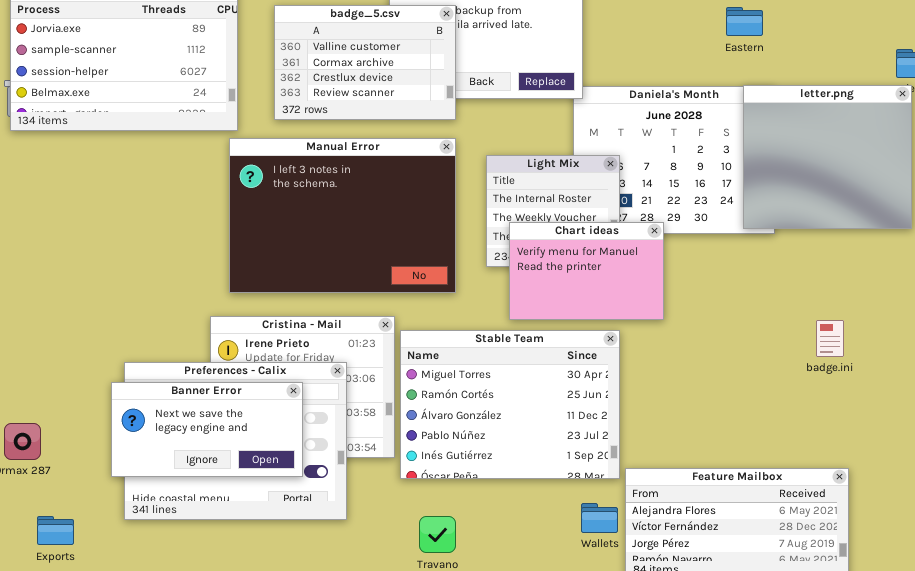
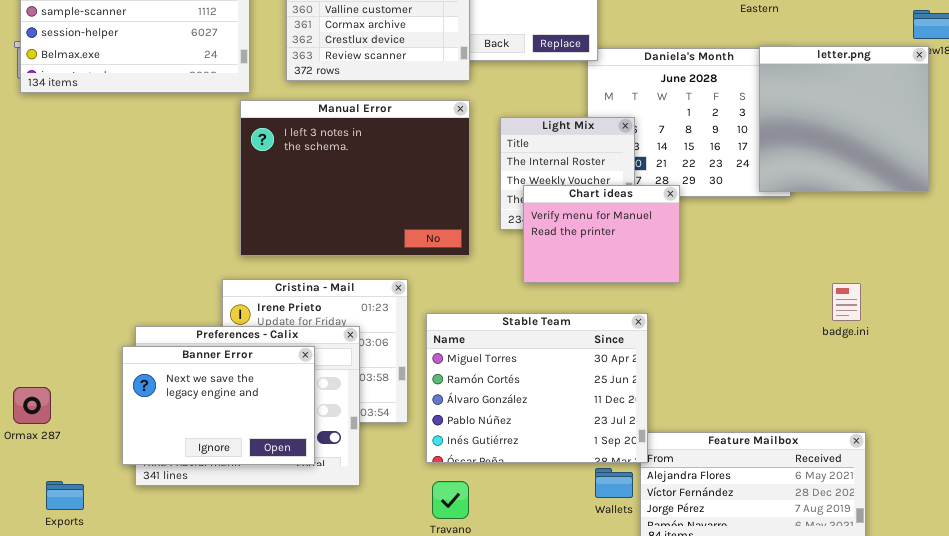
Stable Team: [400,330,620,479] -> [426,313,648,463], moved
Banner Error: [111,382,303,477] -> [122,346,315,465], resized

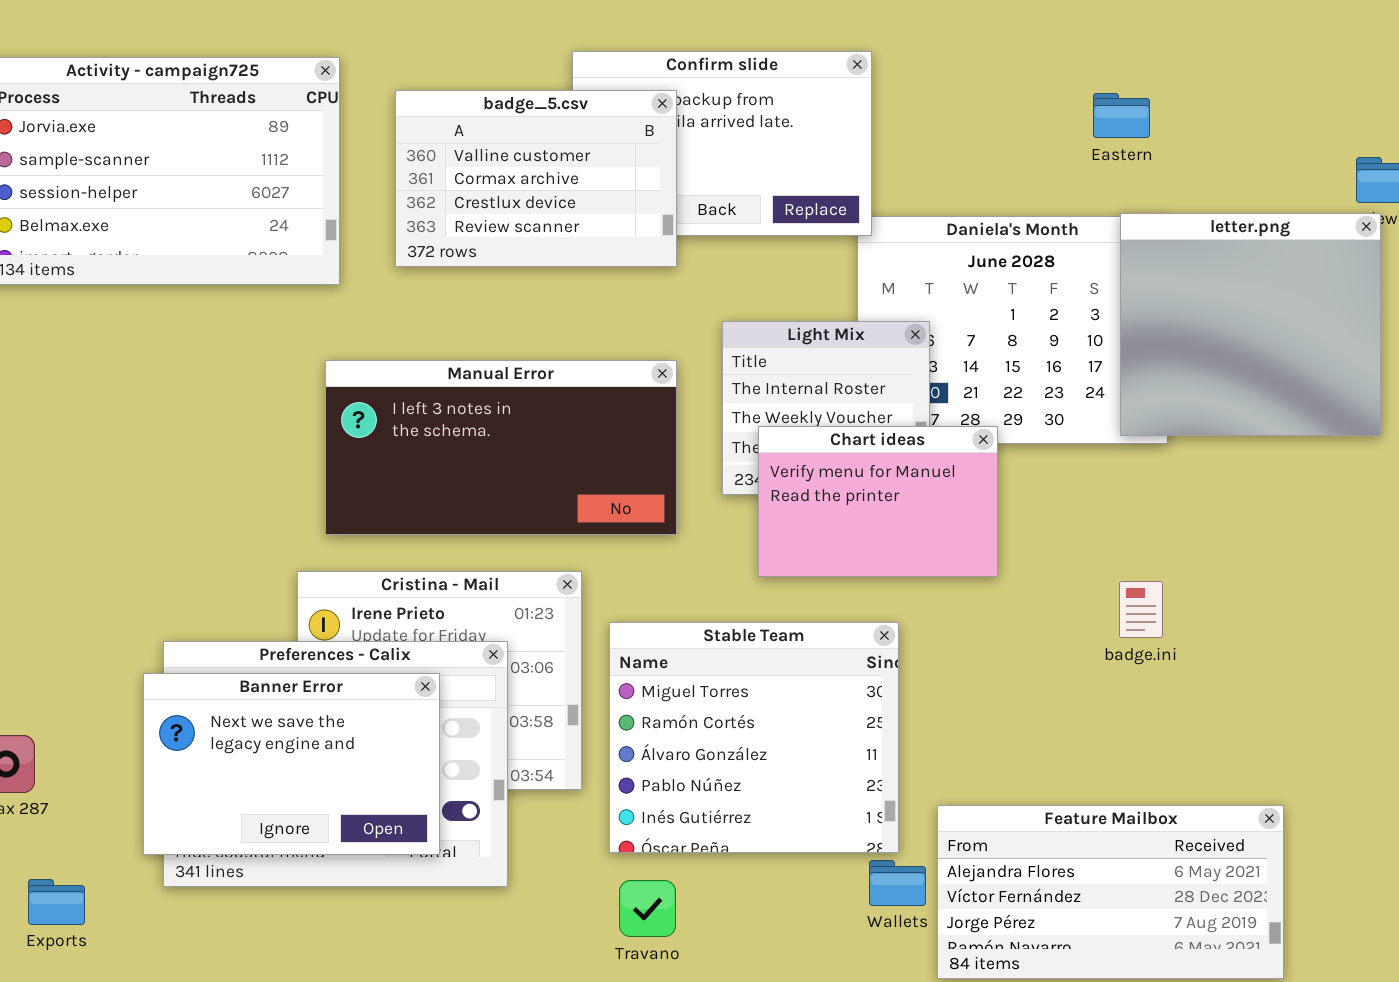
Manual Error: [240,100,470,256] -> [325,360,677,535], resized
badge.ini: [832,283,861,321] -> [1119,581,1163,638], moved
Stable Team: [426,313,648,463] -> [609,622,899,853], resized

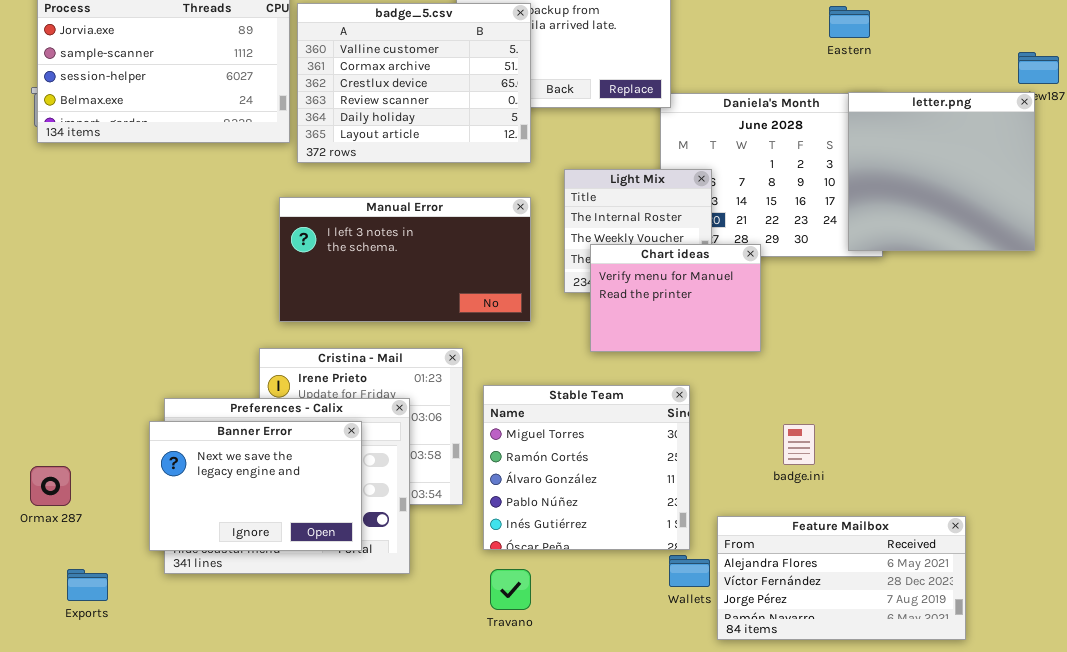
badge_5.csv: [395,90,677,267] -> [297,3,531,163], resized
badge.ini: [1119,581,1163,638] -> [783,424,815,465], moved

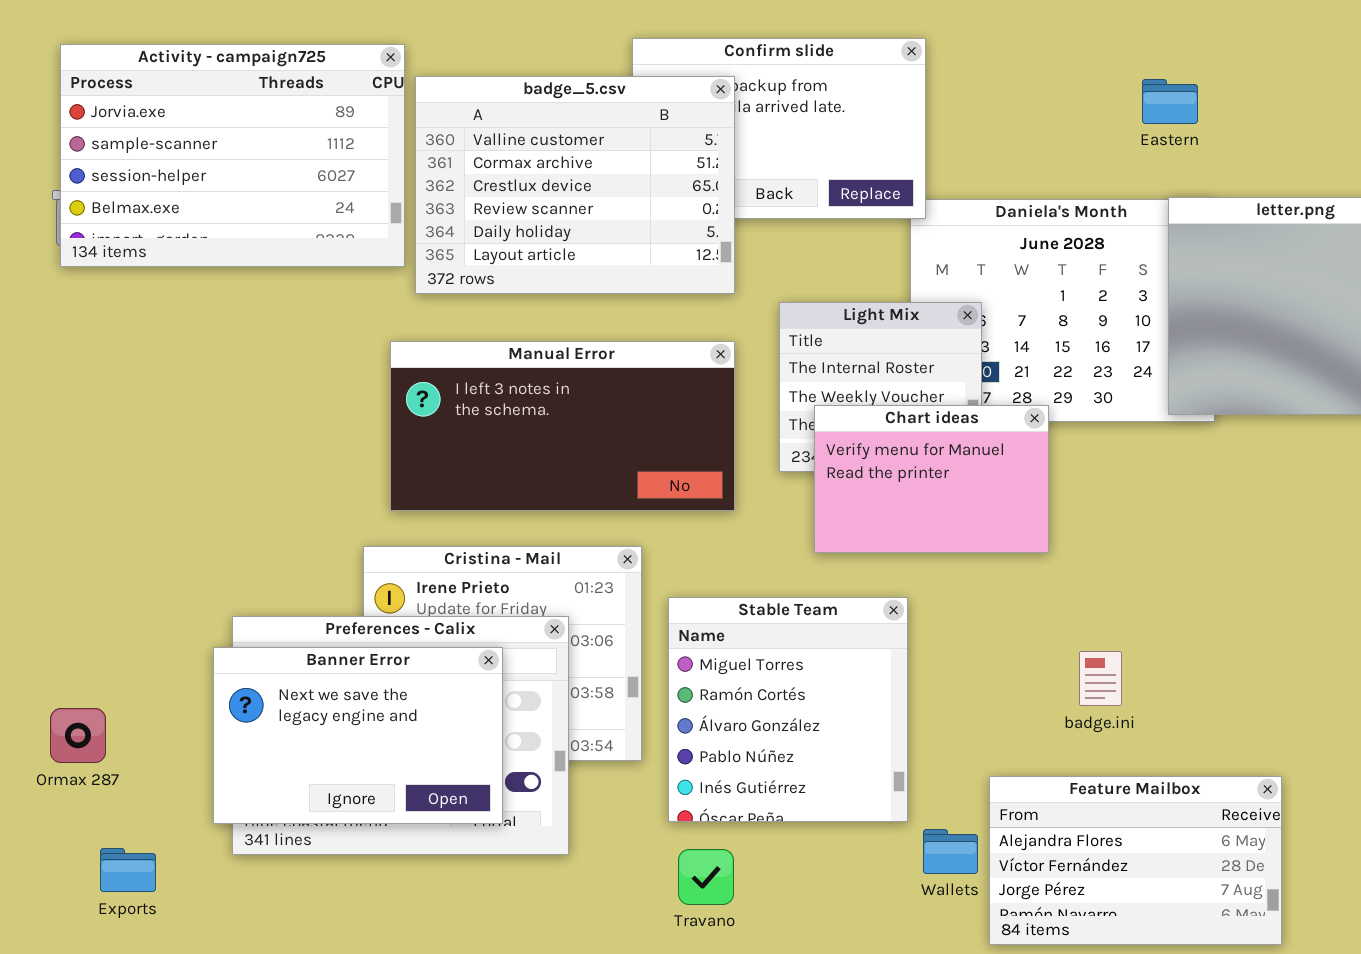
Stable Team: [483,385,690,550] -> [668,597,908,822], resized
Feature Mailbox: [717,516,966,640] -> [989,776,1282,945], resized

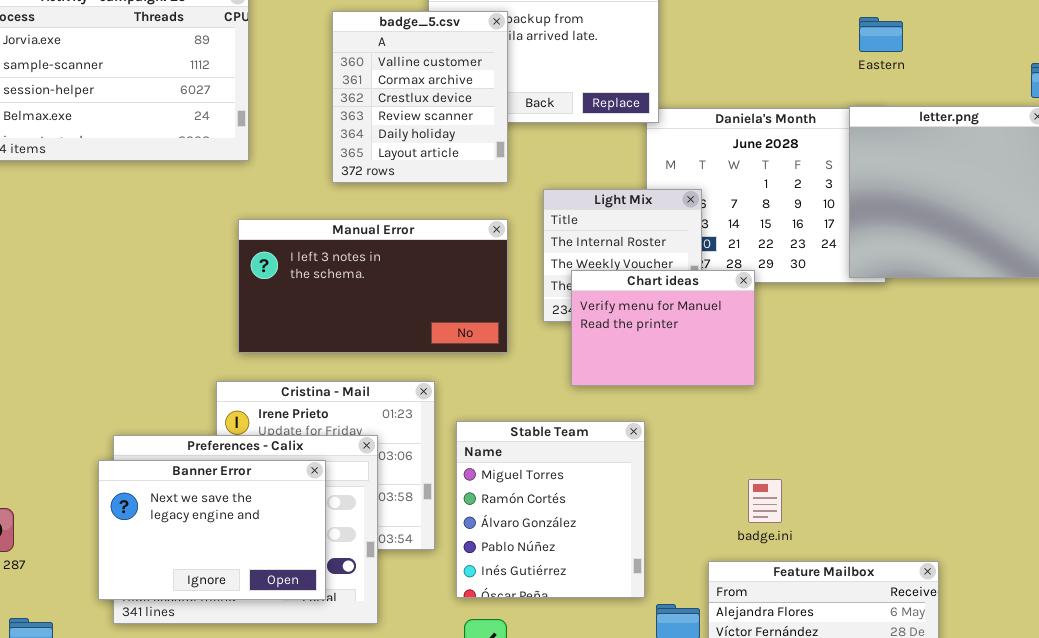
badge_5.csv: [415,76,735,294] -> [332,11,508,183], resized
Eastern: [1142,79,1198,124] -> [859,17,903,52], moved
badge.ini: [1079,651,1122,706] -> [748,479,782,523], moved

